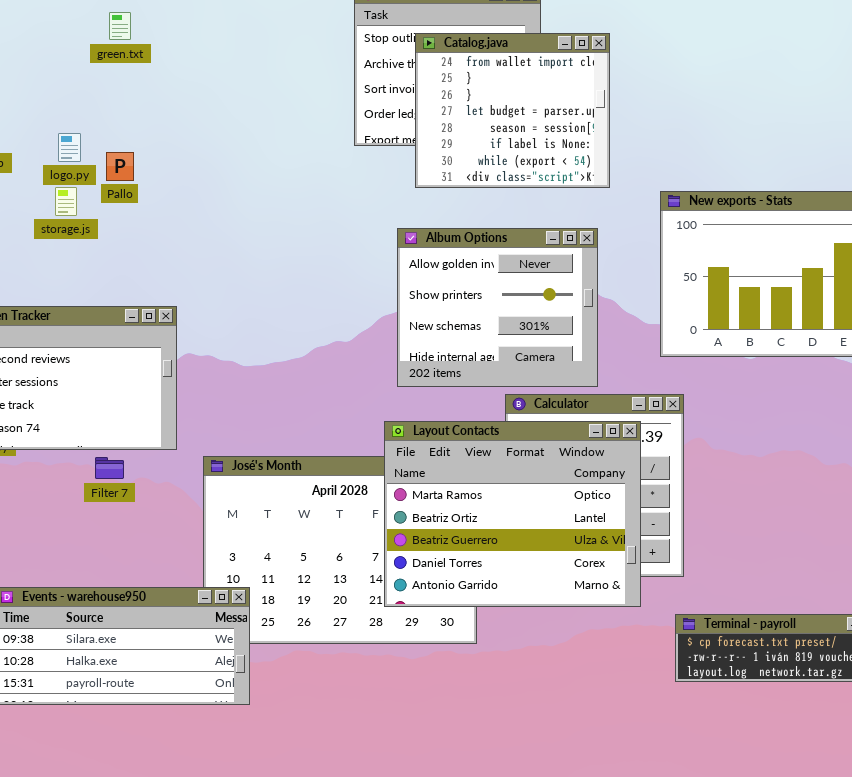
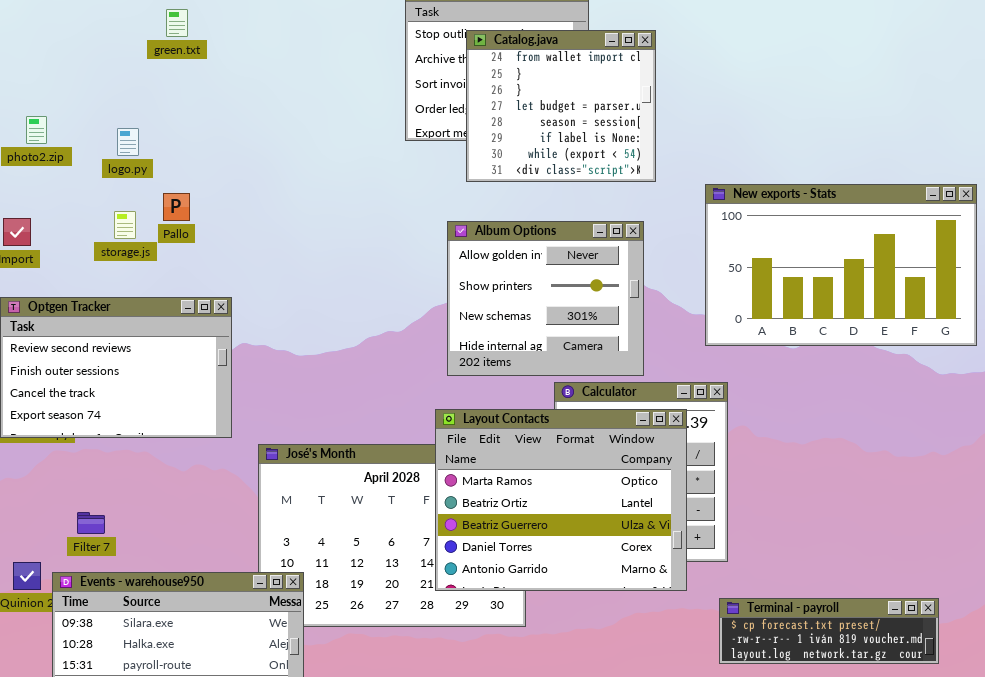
Pallo: [106,152,134,181] -> [163,193,190,221], moved
storage.js: [55,187,77,216] -> [114,211,136,239], moved
Filter 7: [95,457,124,479] -> [77,512,105,534], moved

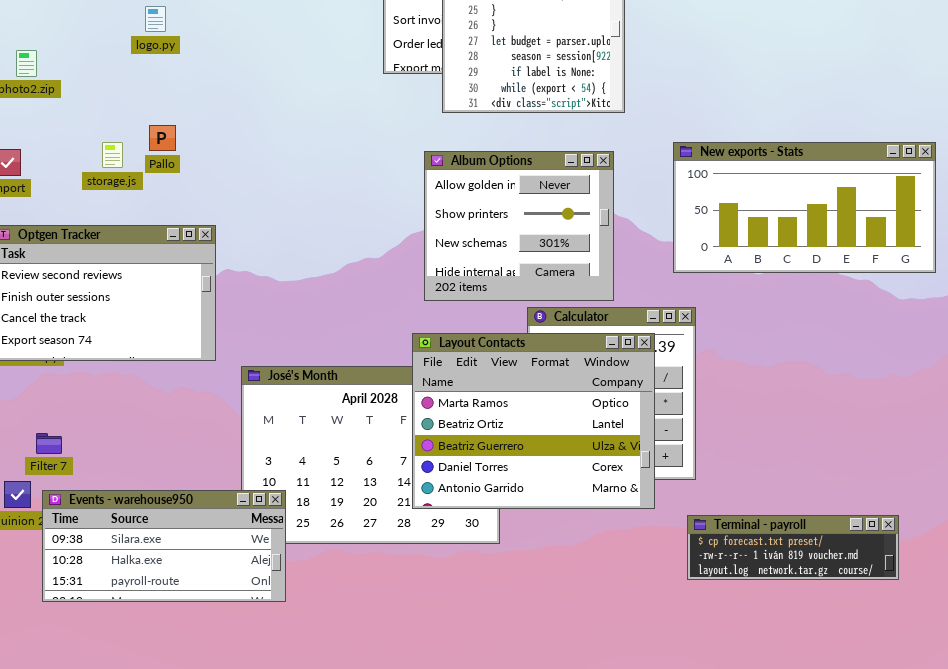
logo.py: [117,128,139,156] -> [145,6,166,32], moved
New exports - Stats: [705,184,977,346] -> [673,142,936,273], resized
Filter 7: [77,512,105,534] -> [36,433,62,454], moved

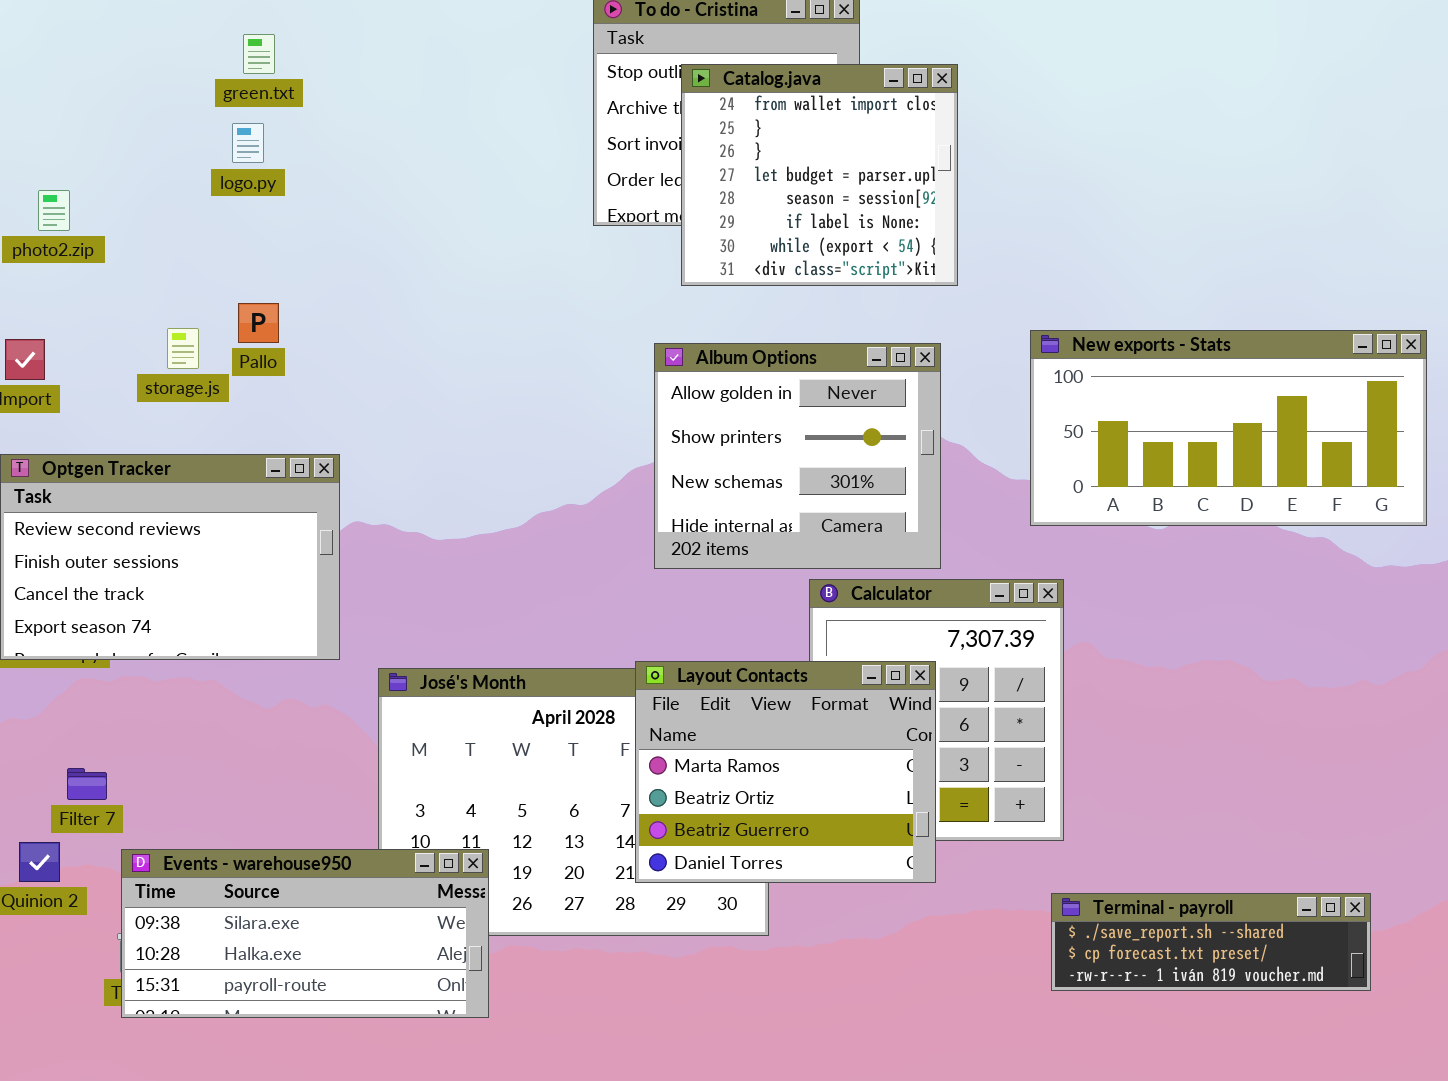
Layout Contacts: [412,333,655,509] -> [635,661,936,883], resized
Events - warehouse950: [42,490,286,602] -> [121,849,489,1018], moved
Terminal - payroll: [687,515,899,580] -> [1051,893,1371,991], scrolled up 1 row

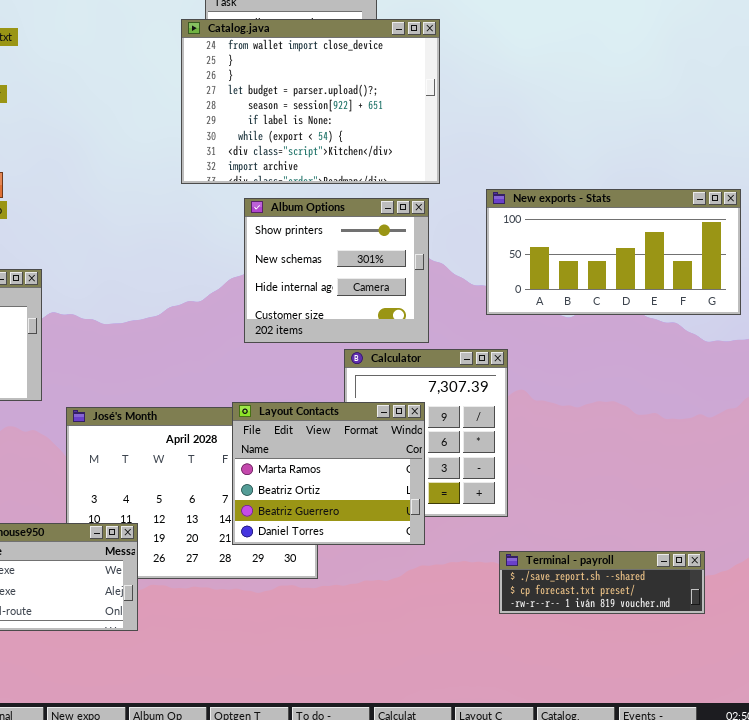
Catalog.java: [681,64,958,286] -> [181,19,440,184], resized
Album Options: [654,343,941,569] -> [244,198,429,343], scrolled down 1 row

